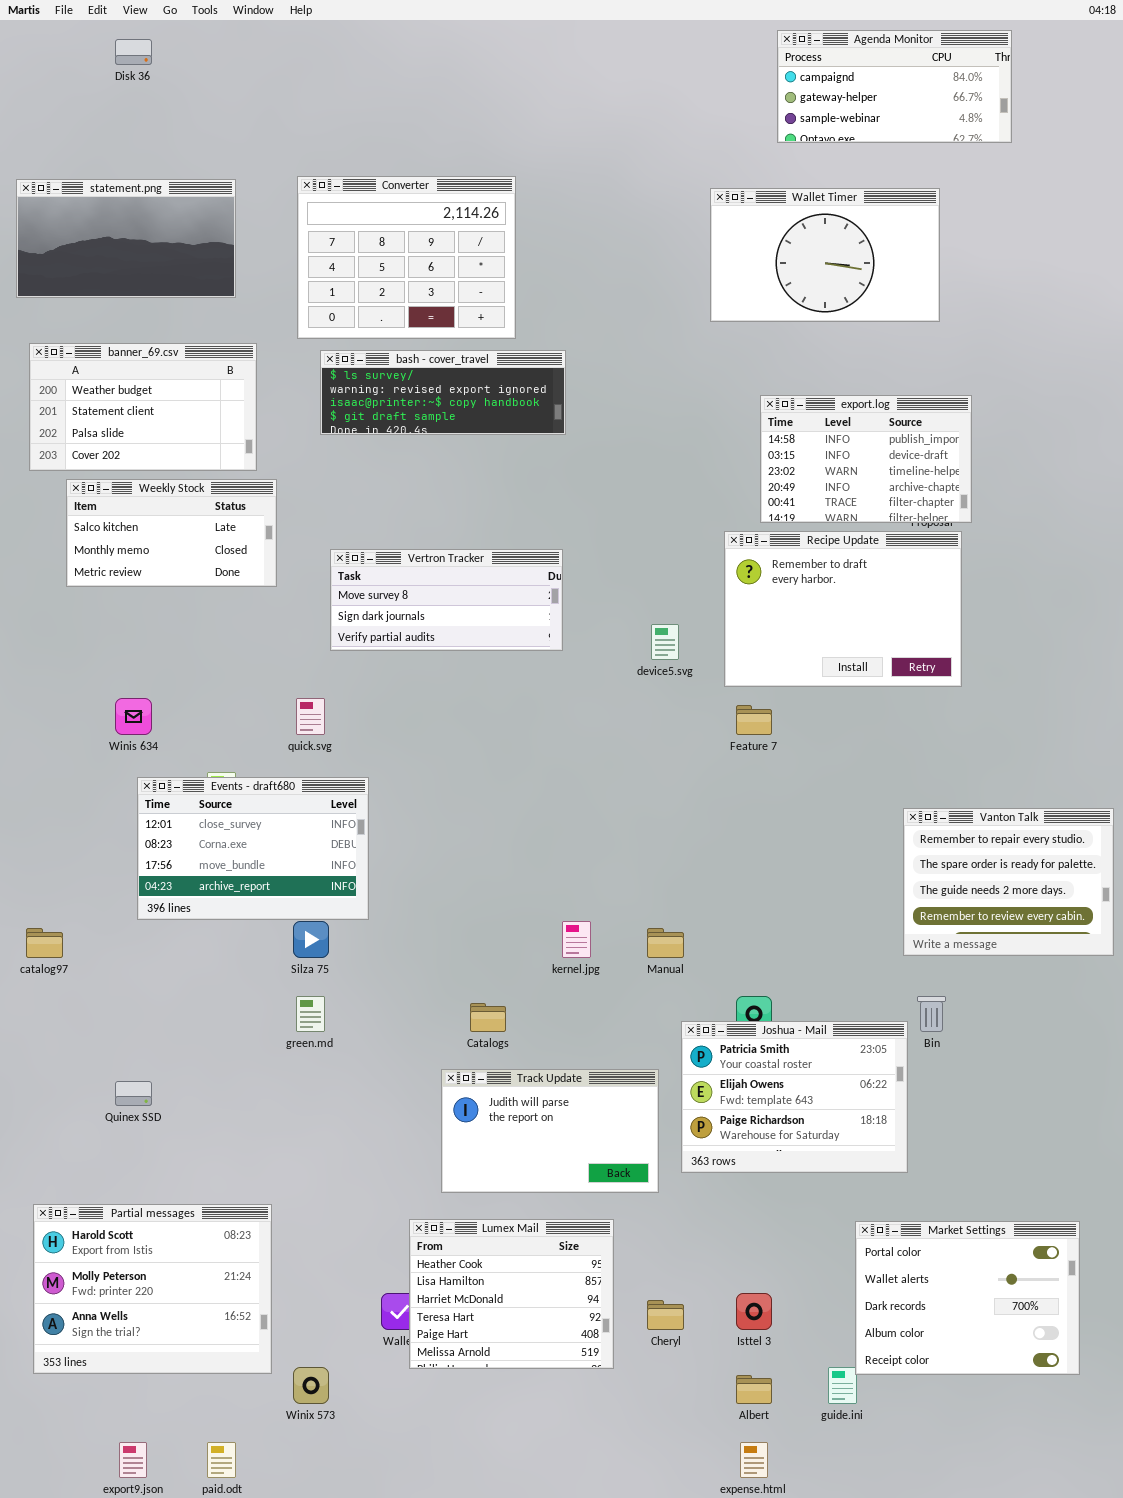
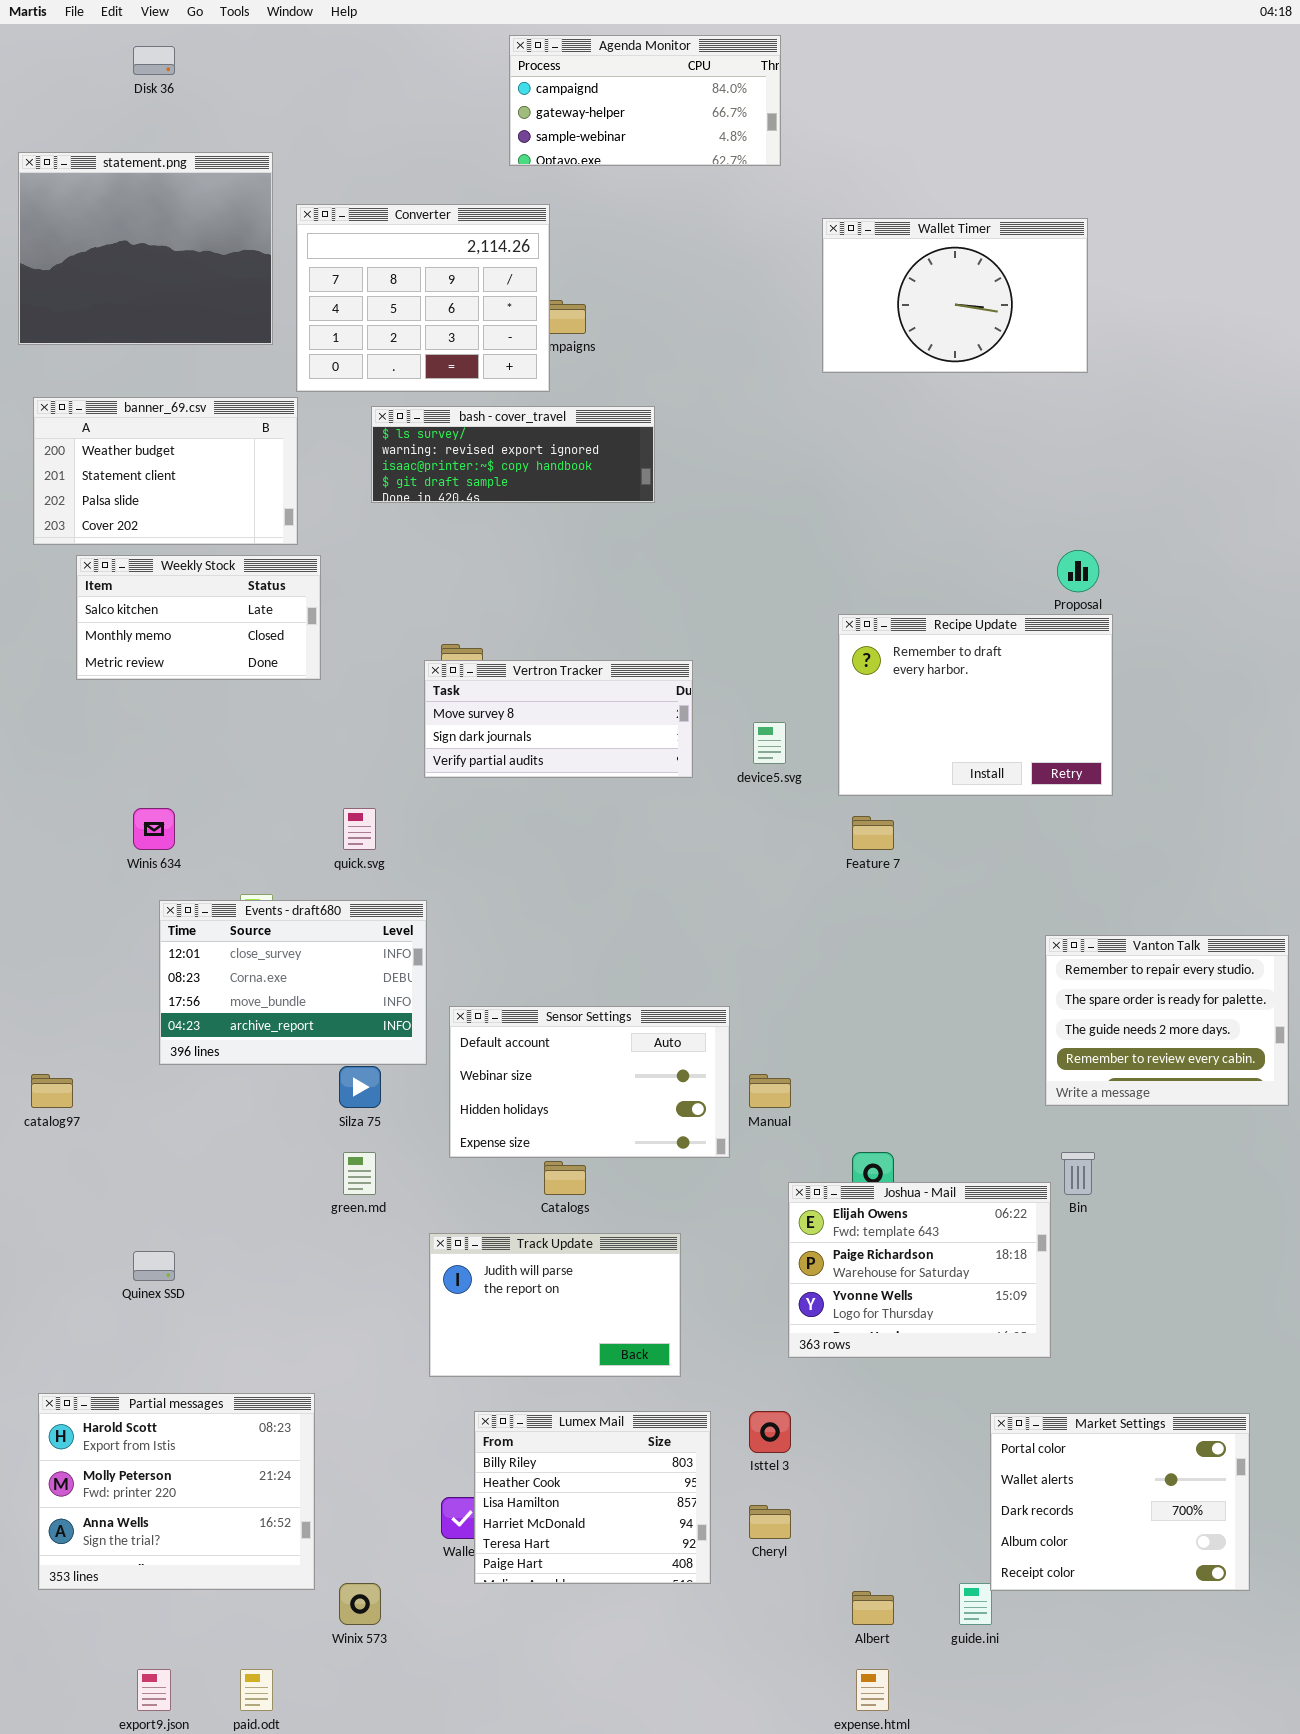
Agenda Monitor: [777,30,1012,143] -> [509,35,781,166], moved
Converter: [297,176,516,339] -> [296,204,550,392], moved
statement.png: [16,179,236,298] -> [18,152,273,345], resized
export.log: [760,395,972,523] -> none, closed
Vertron Tracker: [330,549,563,651] -> [424,660,693,778], moved
Sensor Settings: none -> [449,1006,730,1158], opened
Joshua - Mail: [681,1021,908,1173] -> [788,1182,1051,1358], scrolled down 1 row
Track Update: [441,1069,659,1193] -> [429,1233,681,1377], moved
Lumex Mail: [409,1219,614,1369] -> [474,1411,711,1584], scrolled up 1 row
Isttel 3: [736,1293,772,1330] -> [749,1411,791,1453], moved

